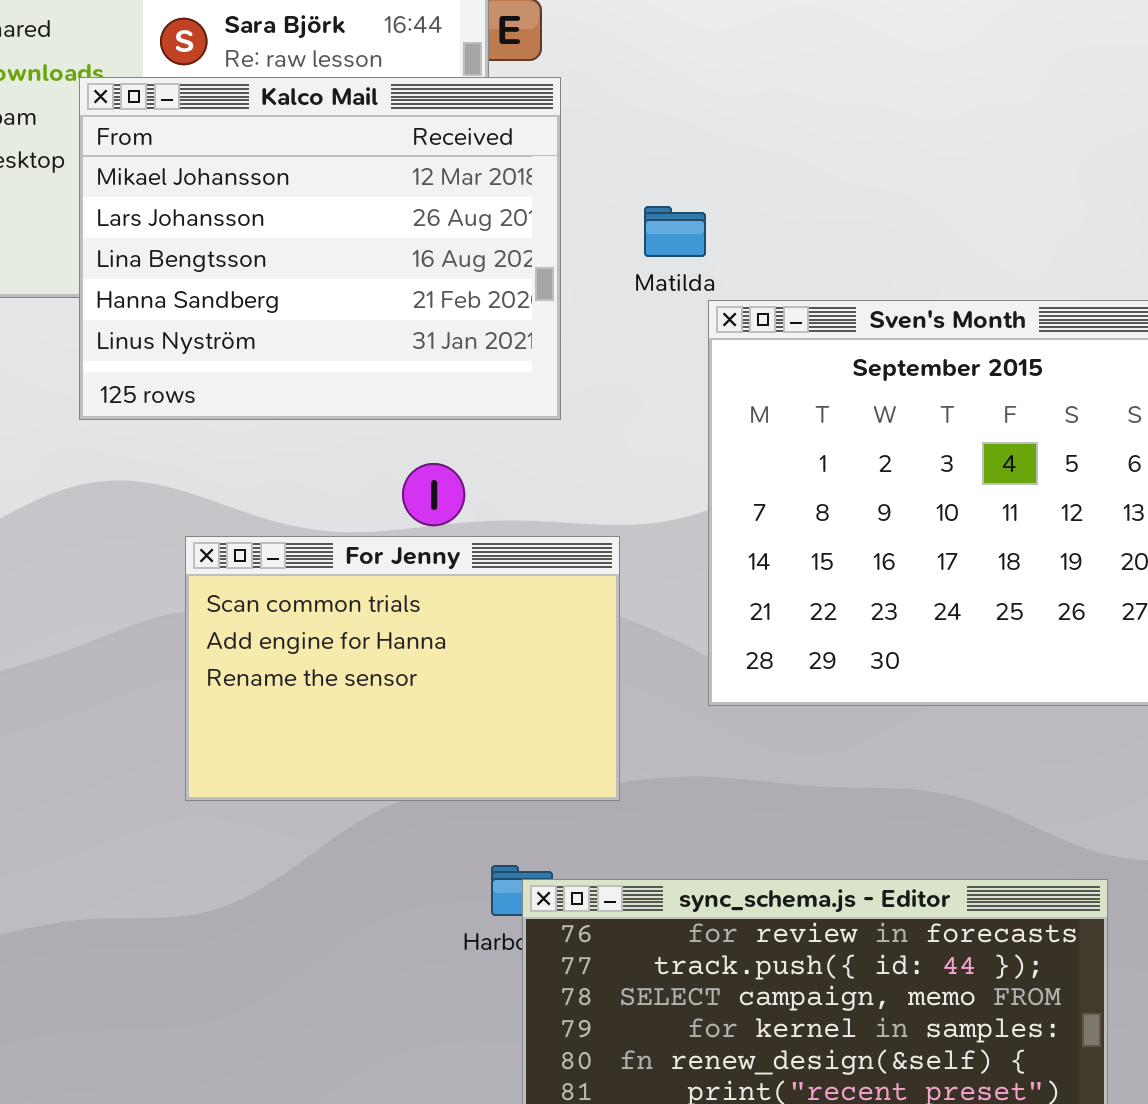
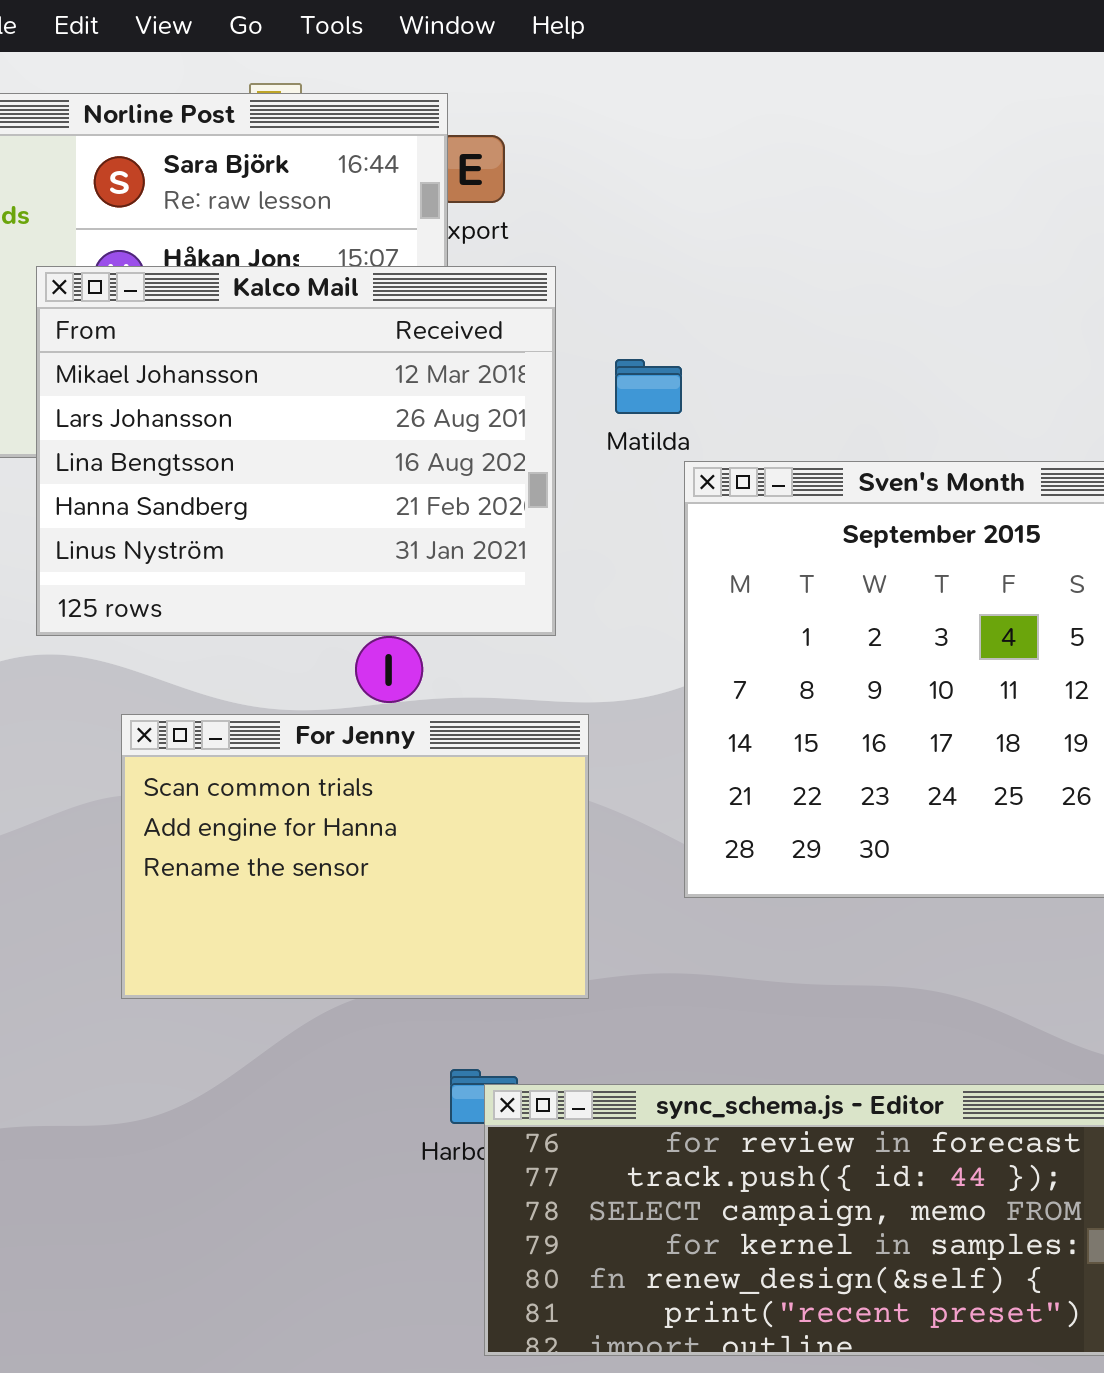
Kalco Mail: [79,77,561,420] -> [36,266,556,636], moved

